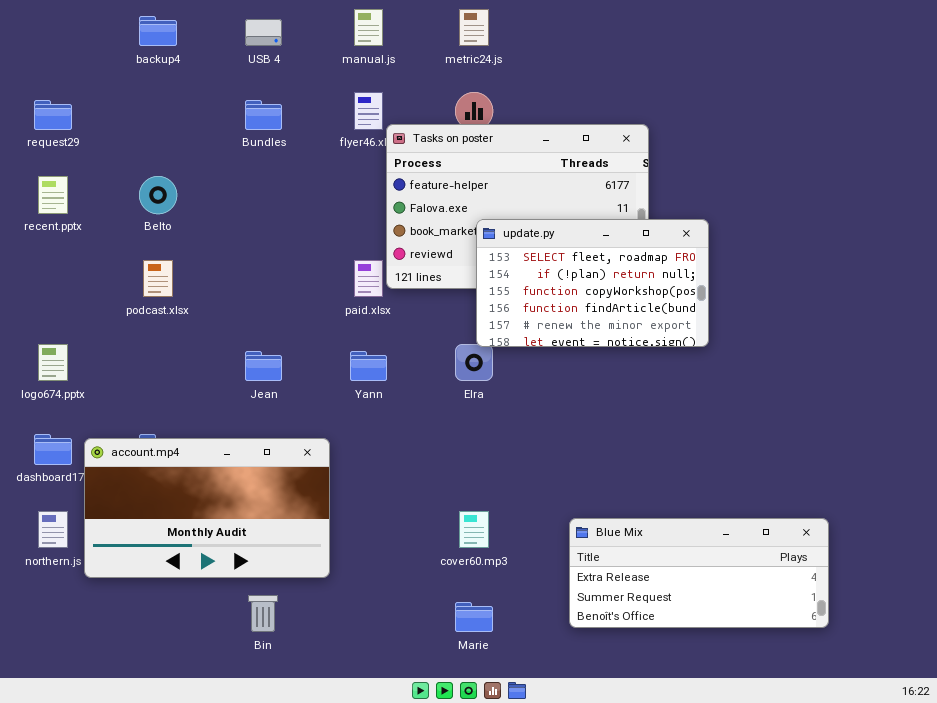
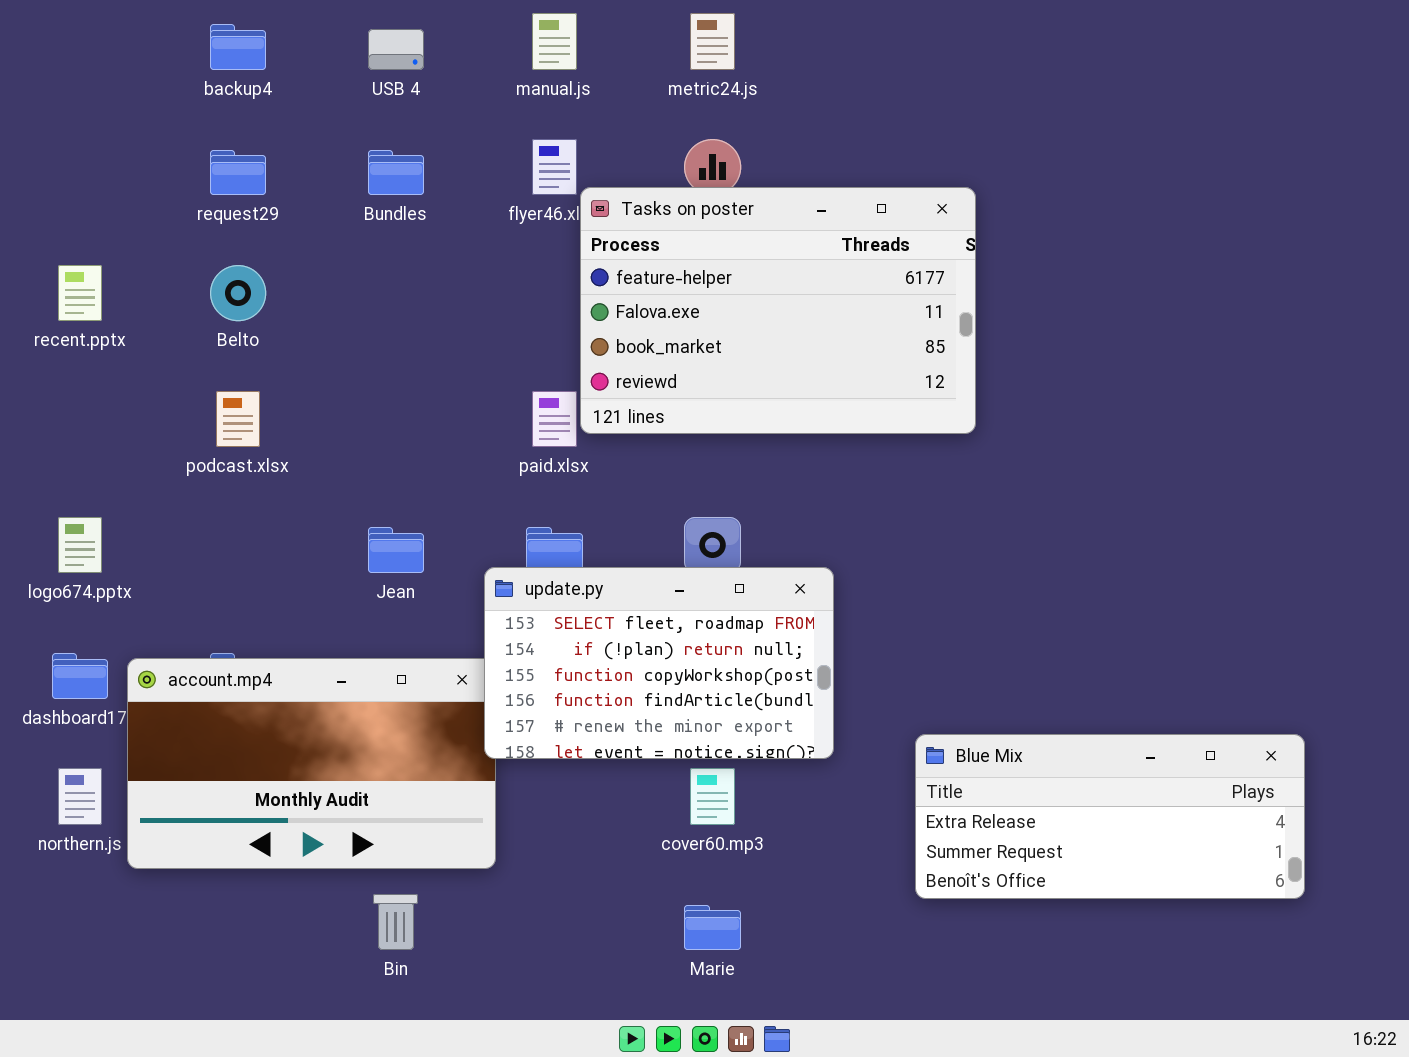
request29: [34,100,72,130] -> [210,150,266,195], moved
update.py: [476,219,709,347] -> [484,567,834,759], moved
Blue Mix: [569,518,829,628] -> [915,734,1305,899], moved

